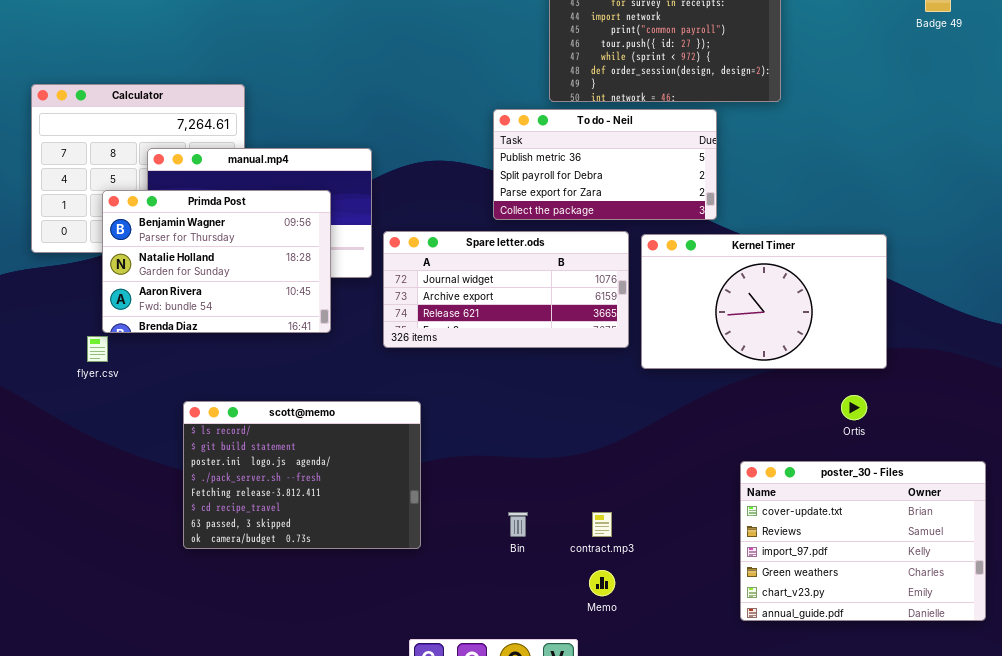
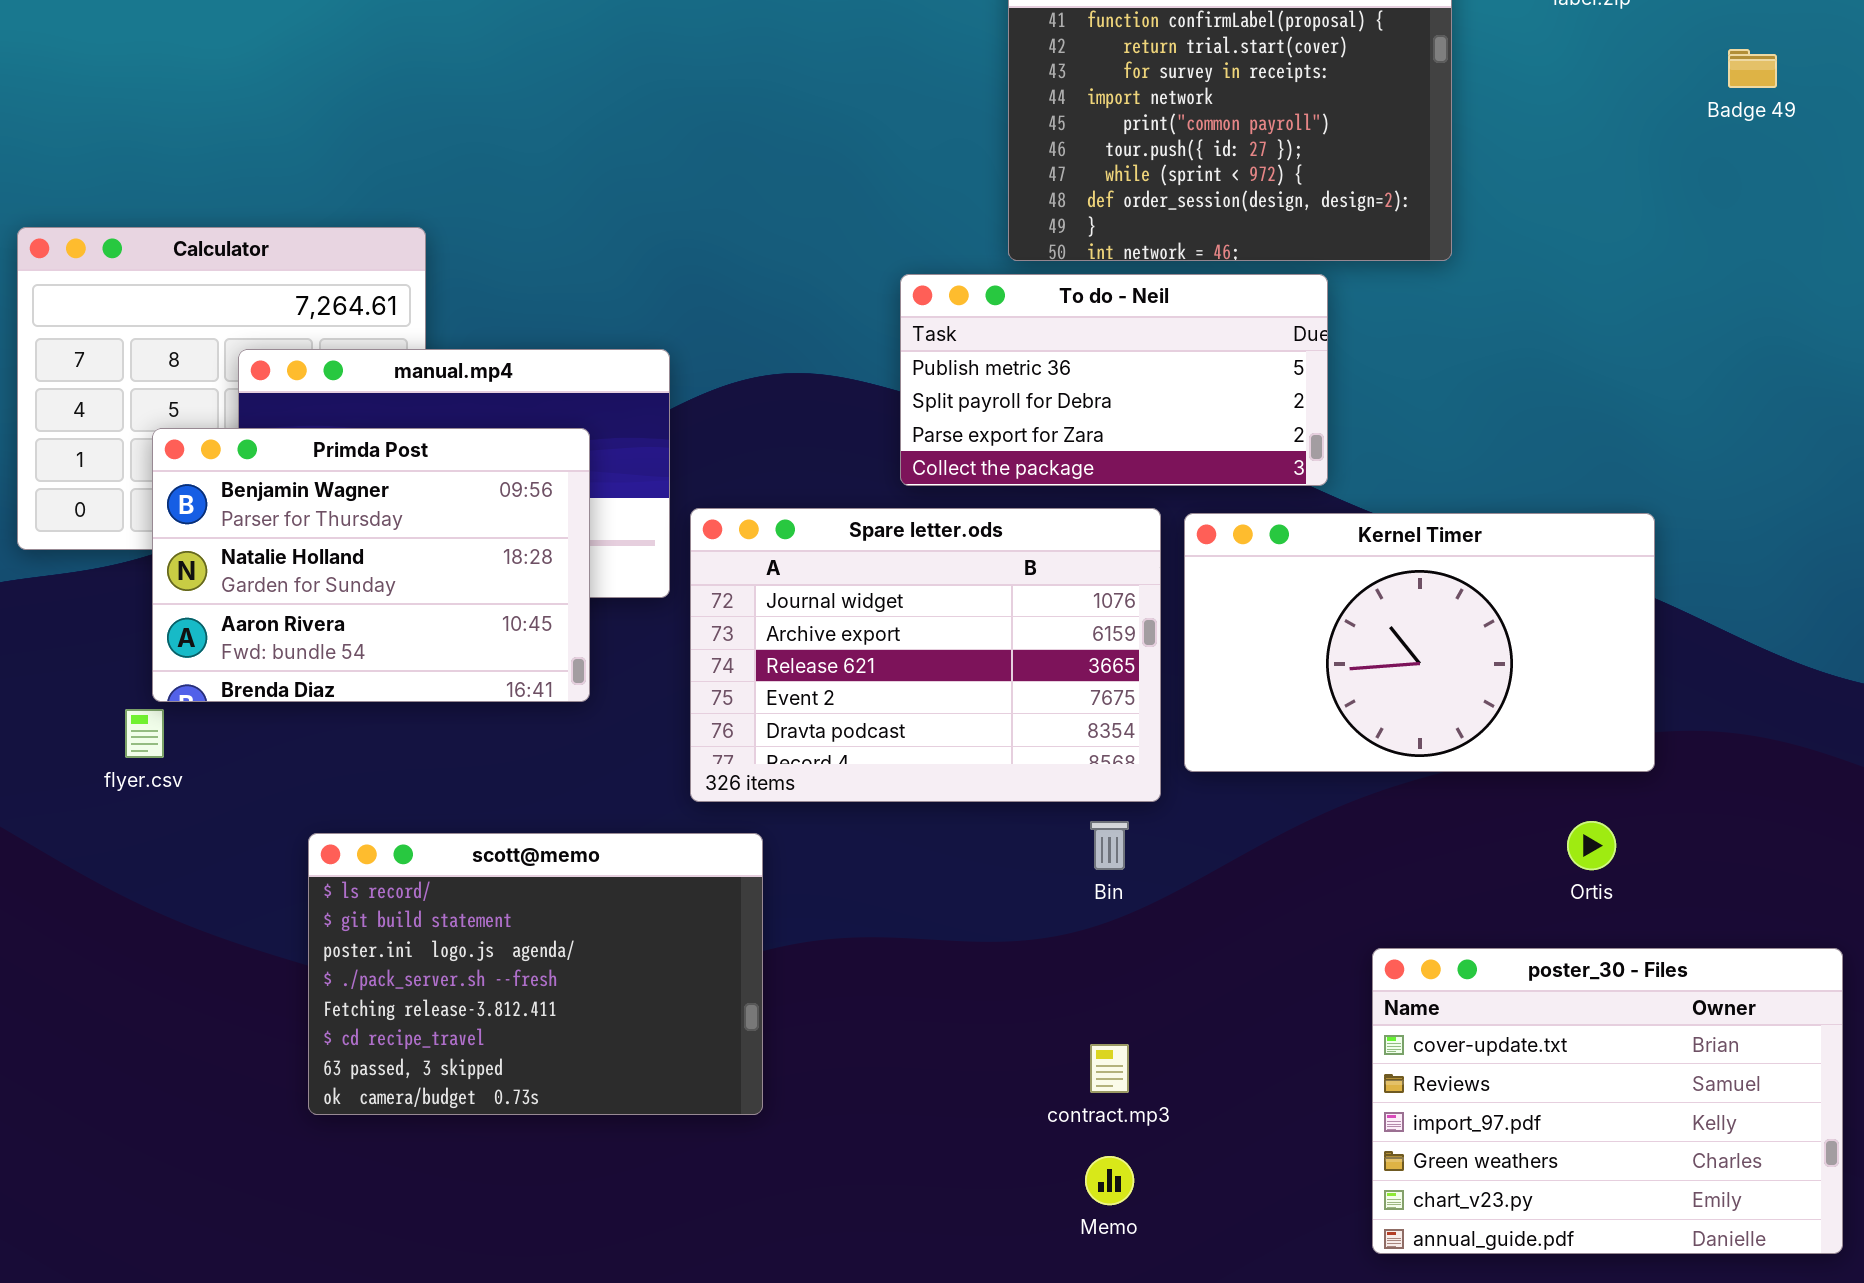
Spare letter.ods: [383,231,629,348] -> [690,508,1161,802], resized
Bin: [508,512,528,537] -> [1090,821,1129,870], moved

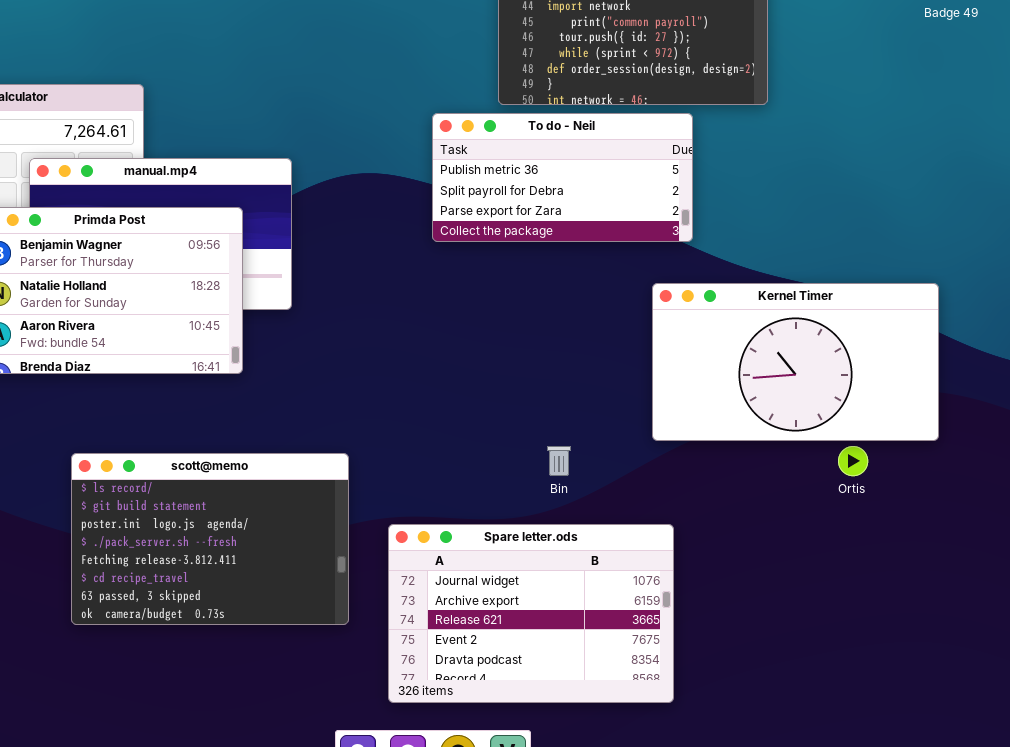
Spare letter.ods: [690,508,1161,802] -> [388,524,674,703], moved
Kernel Timer: [1184,513,1655,772] -> [652,283,939,441], moved
poster_30 - Files: [1372,948,1843,1254] -> none, closed

